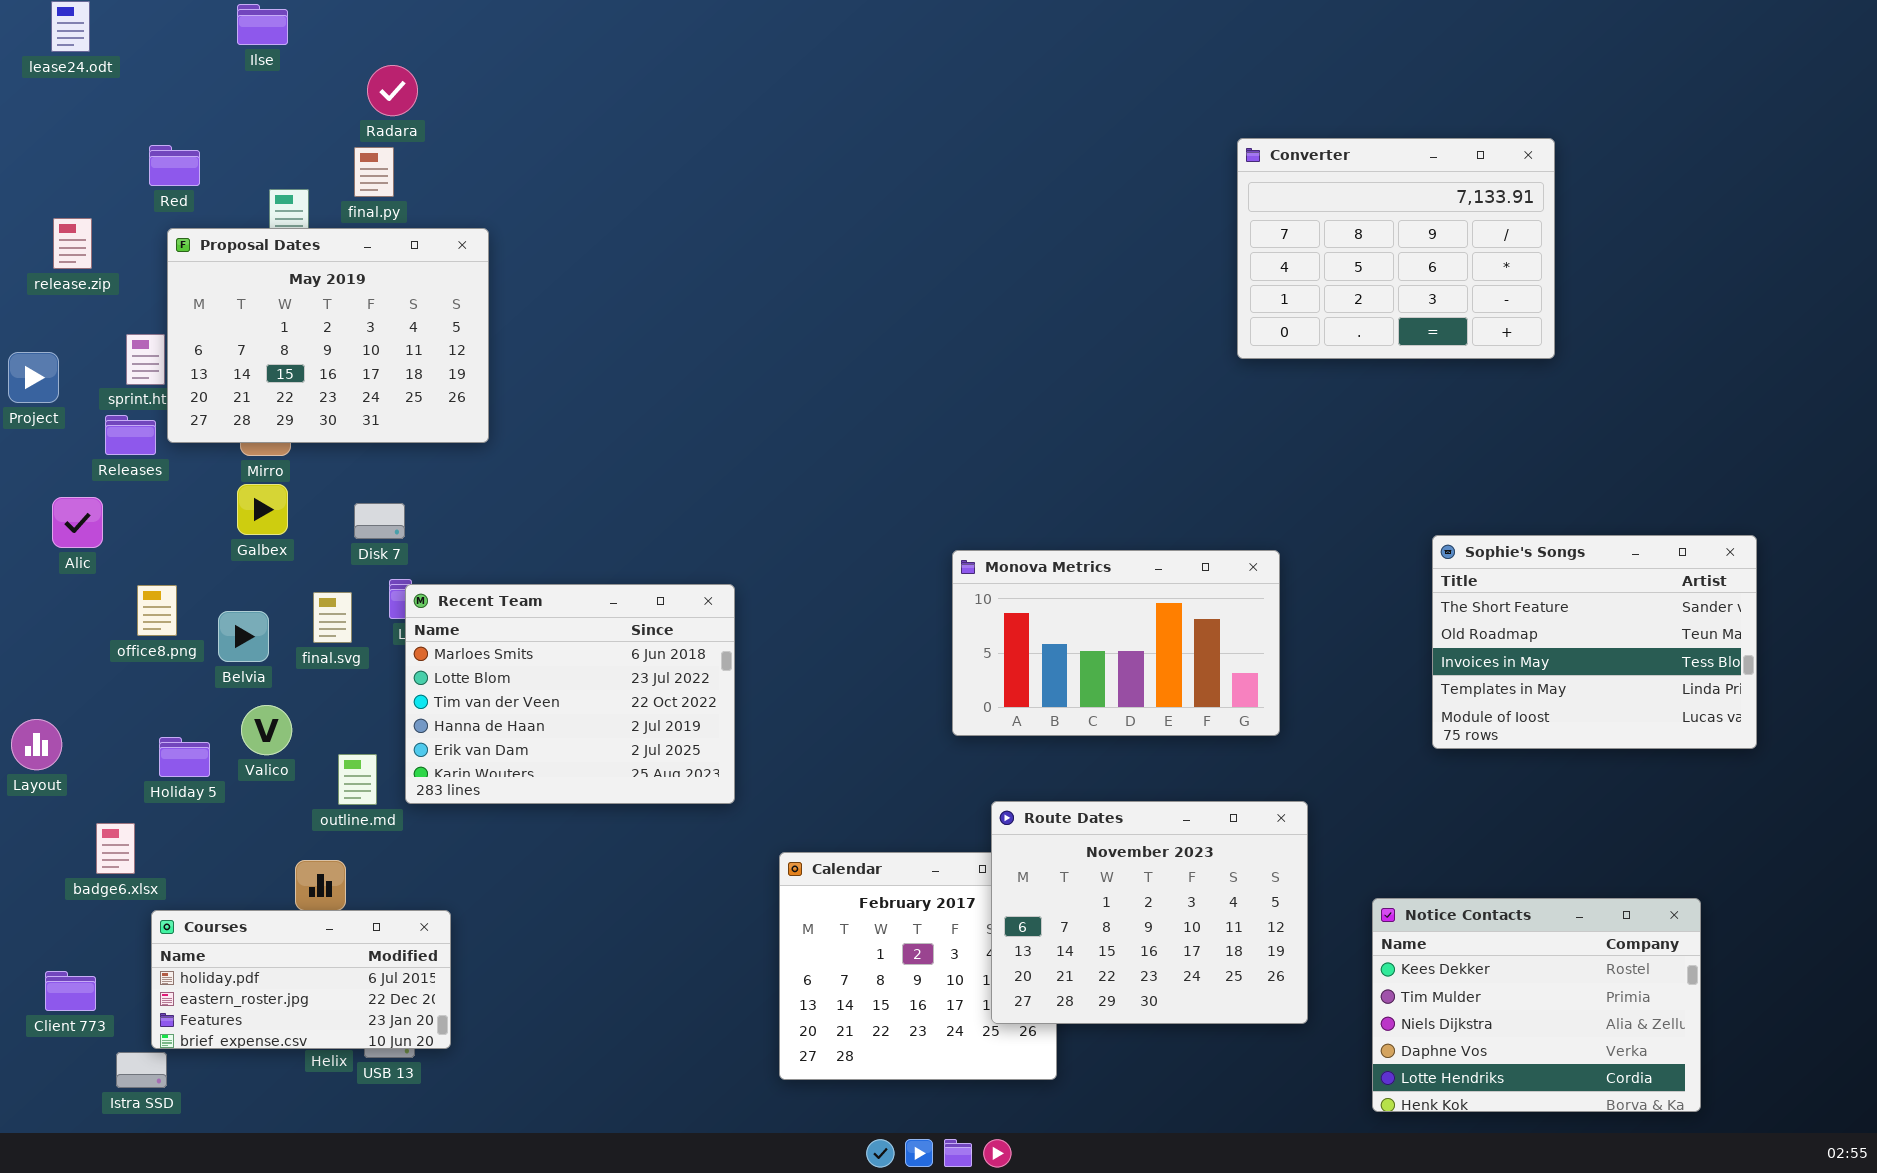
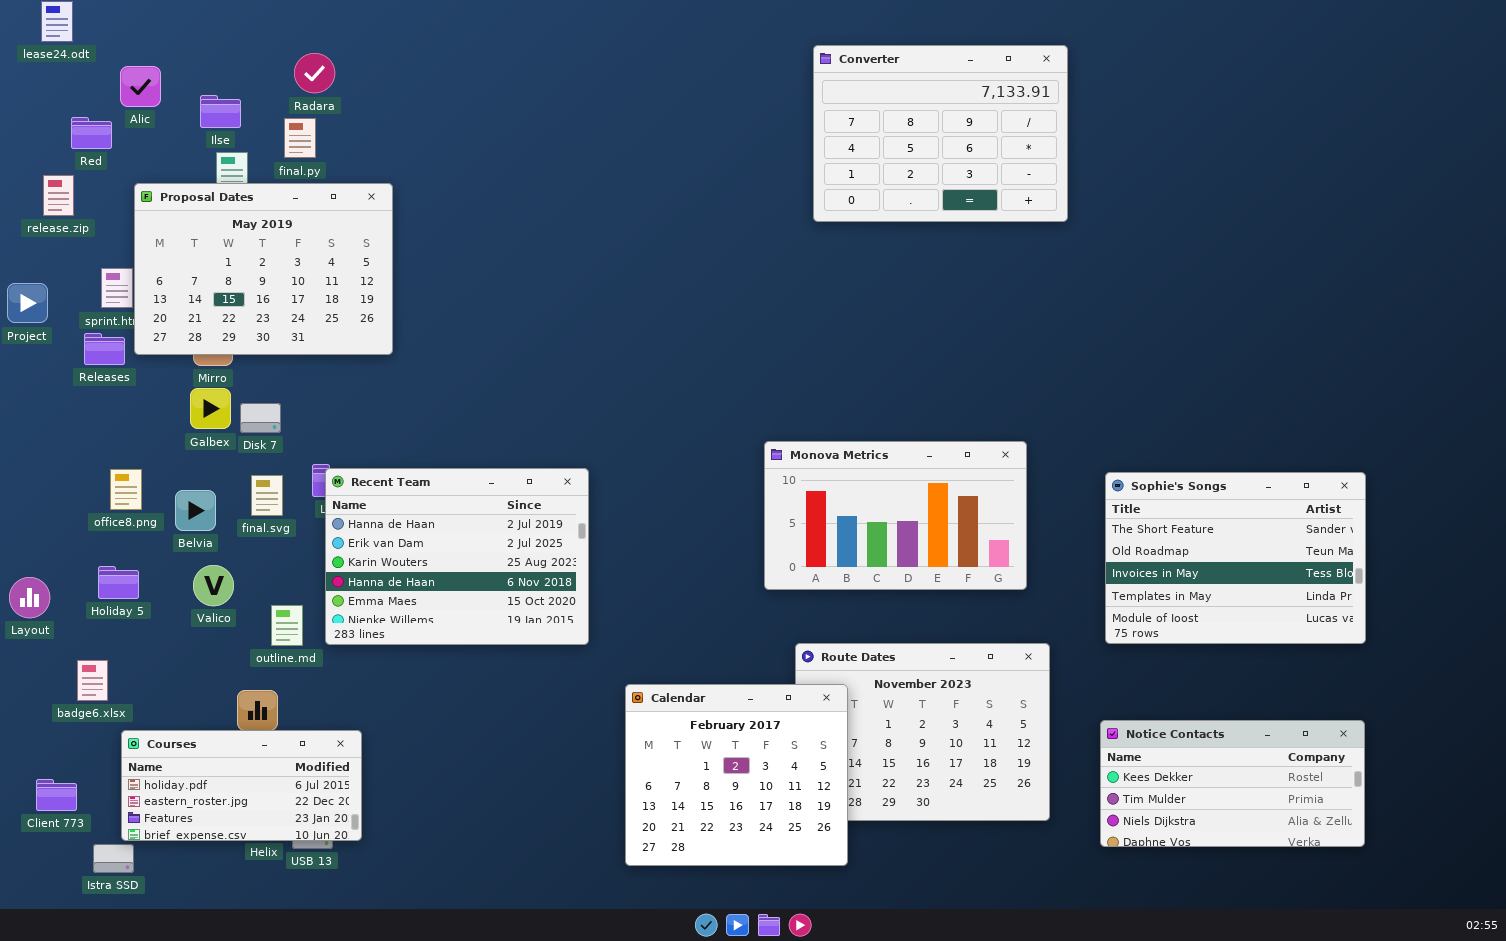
Ilse: [237,4,288,45] -> [200,95,241,128], moved
Converter: [1237,138,1555,359] -> [813,45,1068,222], moved
Red: [149,145,200,186] -> [71,117,112,149], moved
Alic: [52,497,103,548] -> [120,66,161,107], moved
Disk 7: [354,503,405,539] -> [240,403,281,433], moved
Sophie's Songs: [1432,535,1757,749] -> [1105,472,1366,644], moved
Recent Team: [405,584,735,804] -> [325,468,589,645], scrolled down 3 rows
Holiday 5: [159,737,210,777] -> [98,566,139,599], moved
Calendar: [779,852,1057,1080] -> [625,684,848,866], raised
Notice Contacts: [1372,898,1701,1112] -> [1100,720,1365,847], resized

